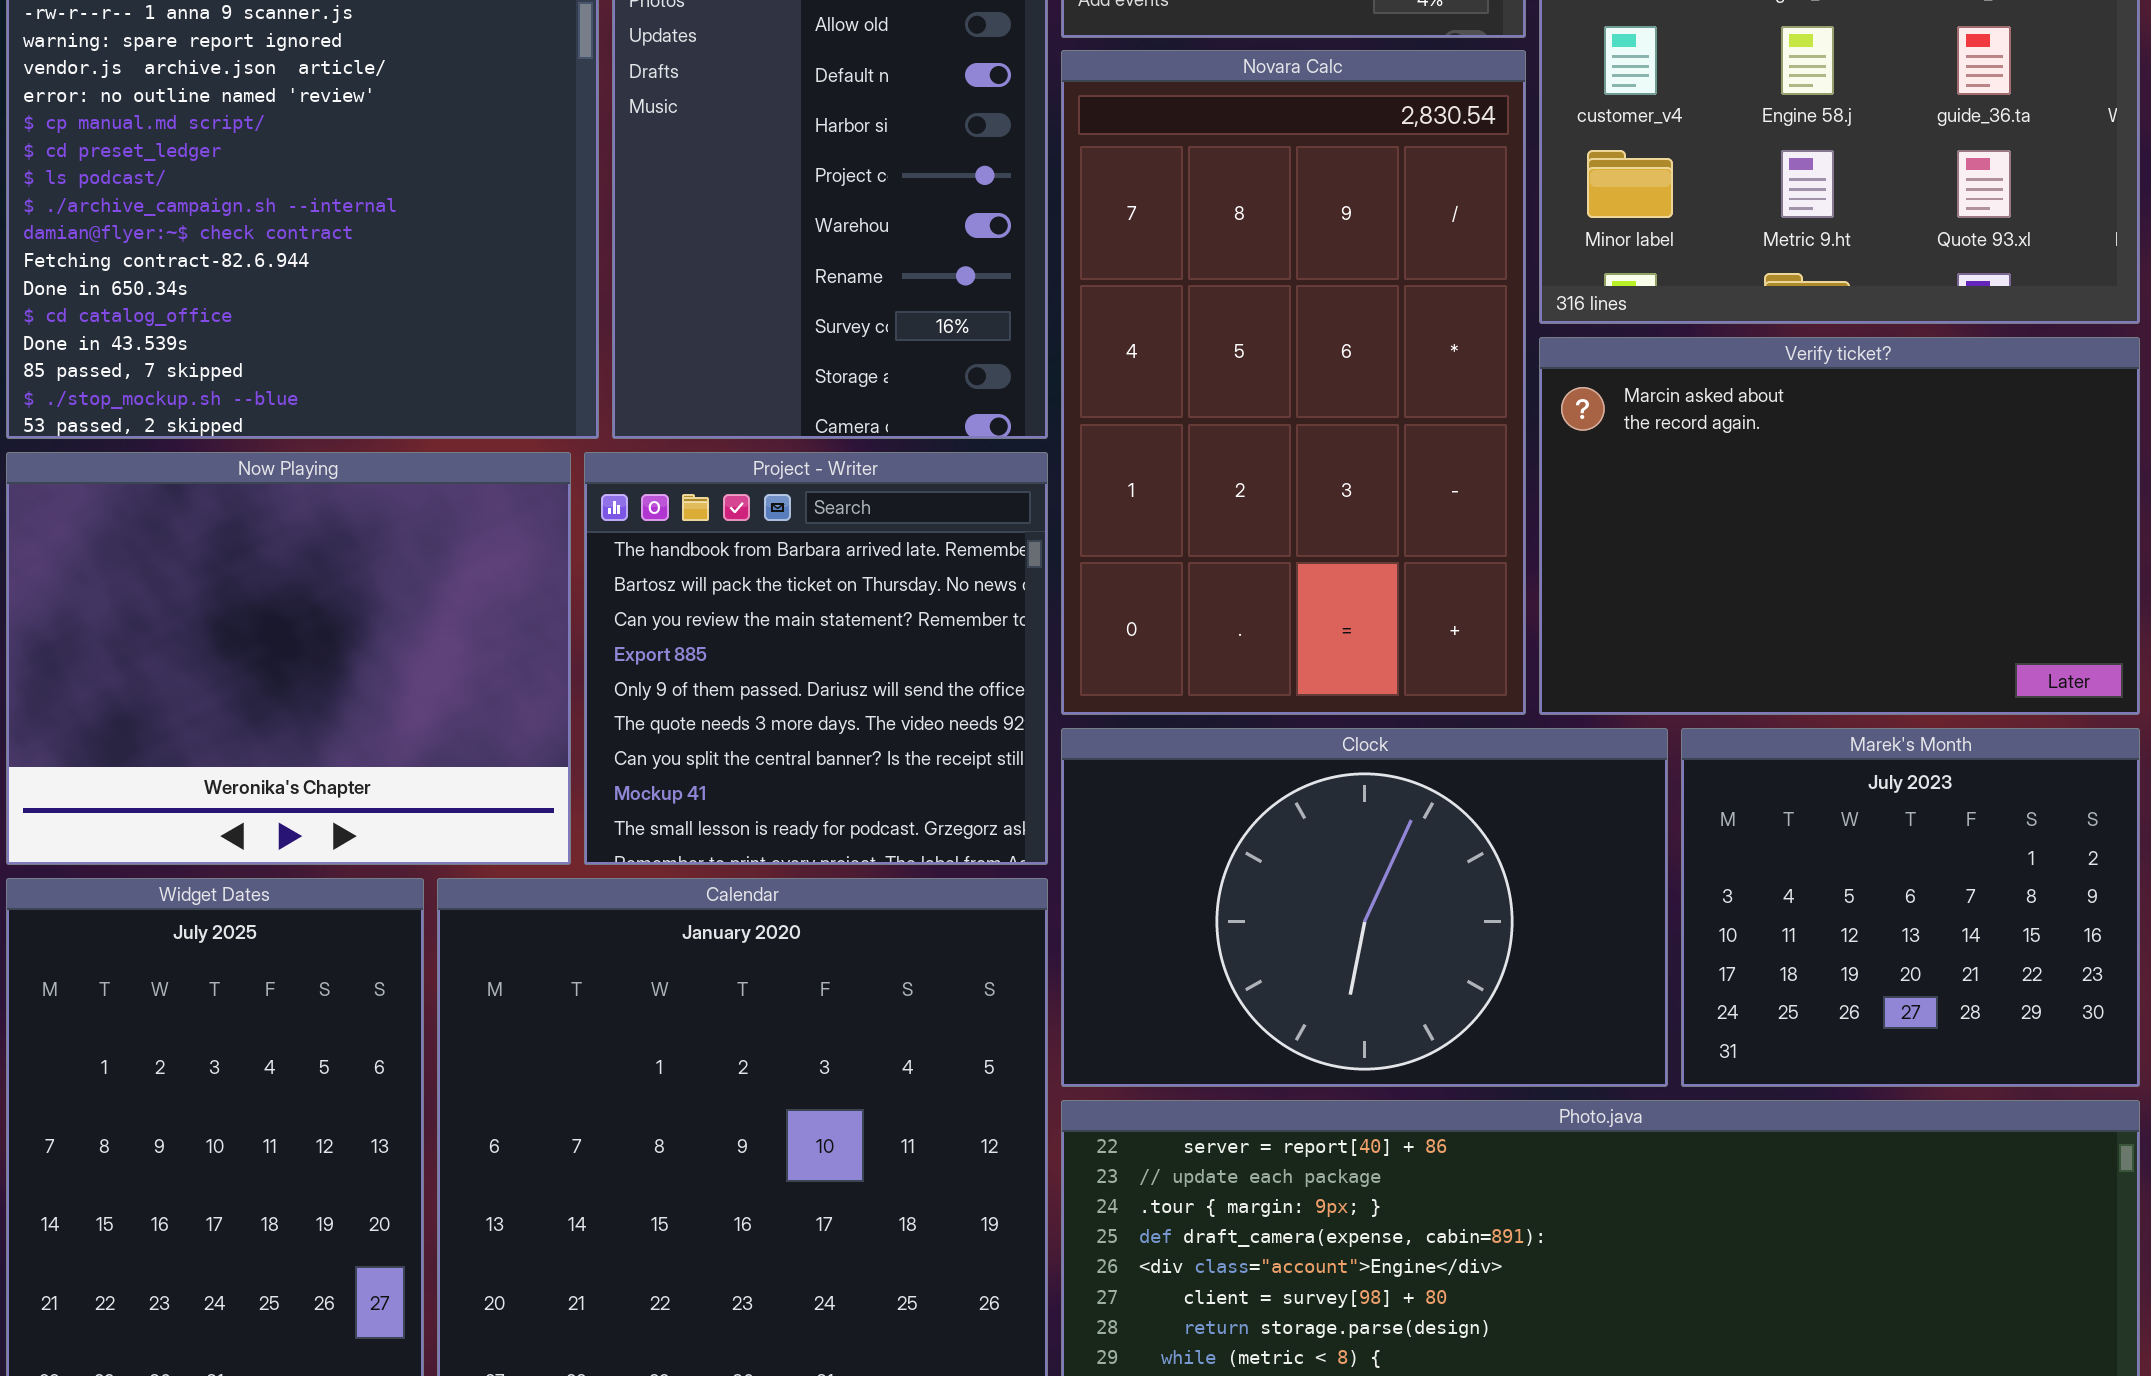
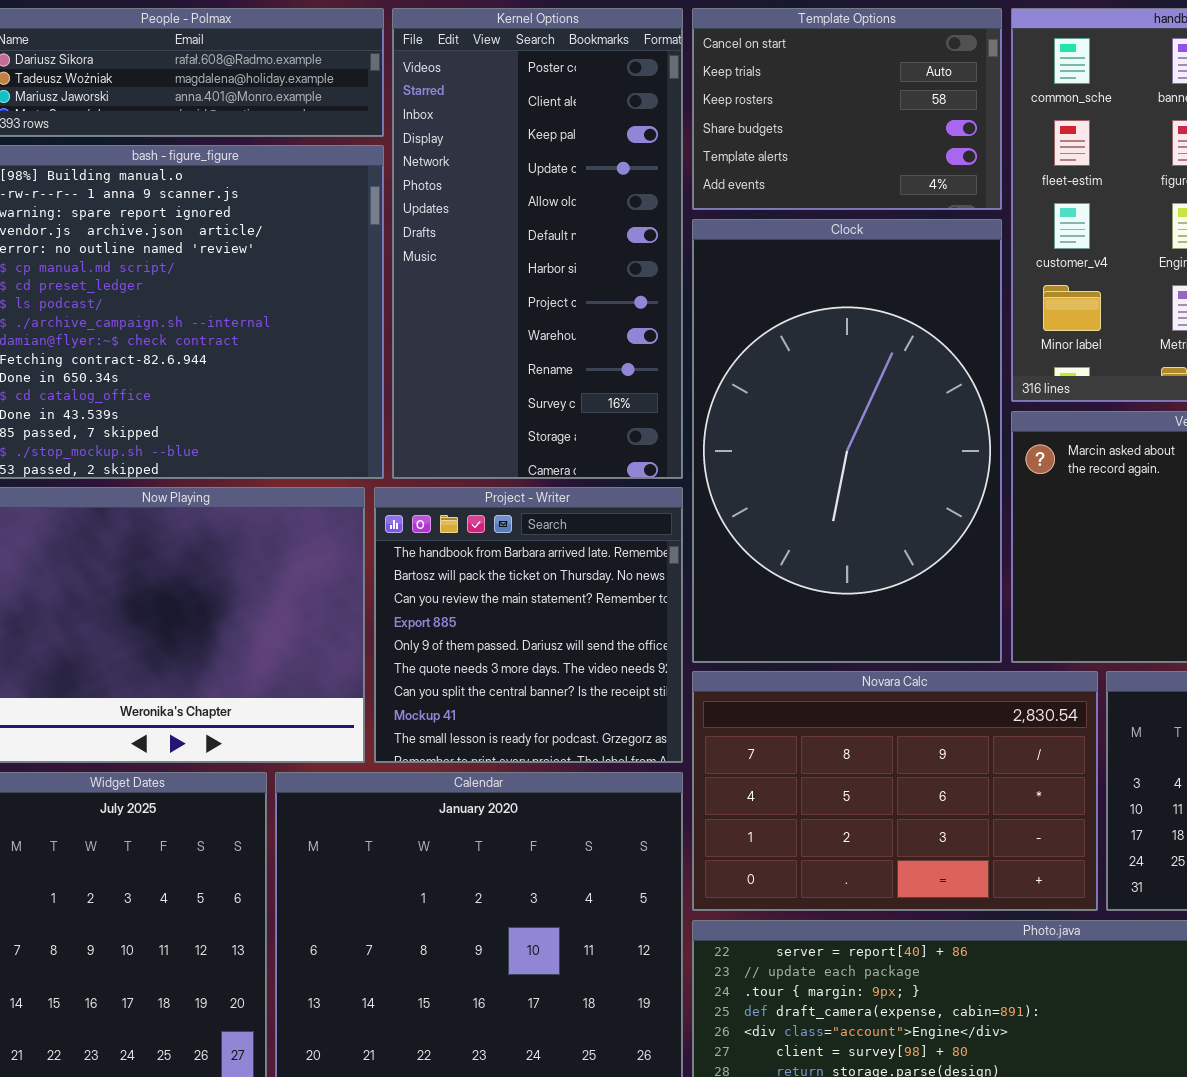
Novara Calc: [1061,50,1526,715] -> [692,671,1098,911], moved, resized
Clock: [1061,728,1668,1087] -> [692,219,1002,663], moved, resized

